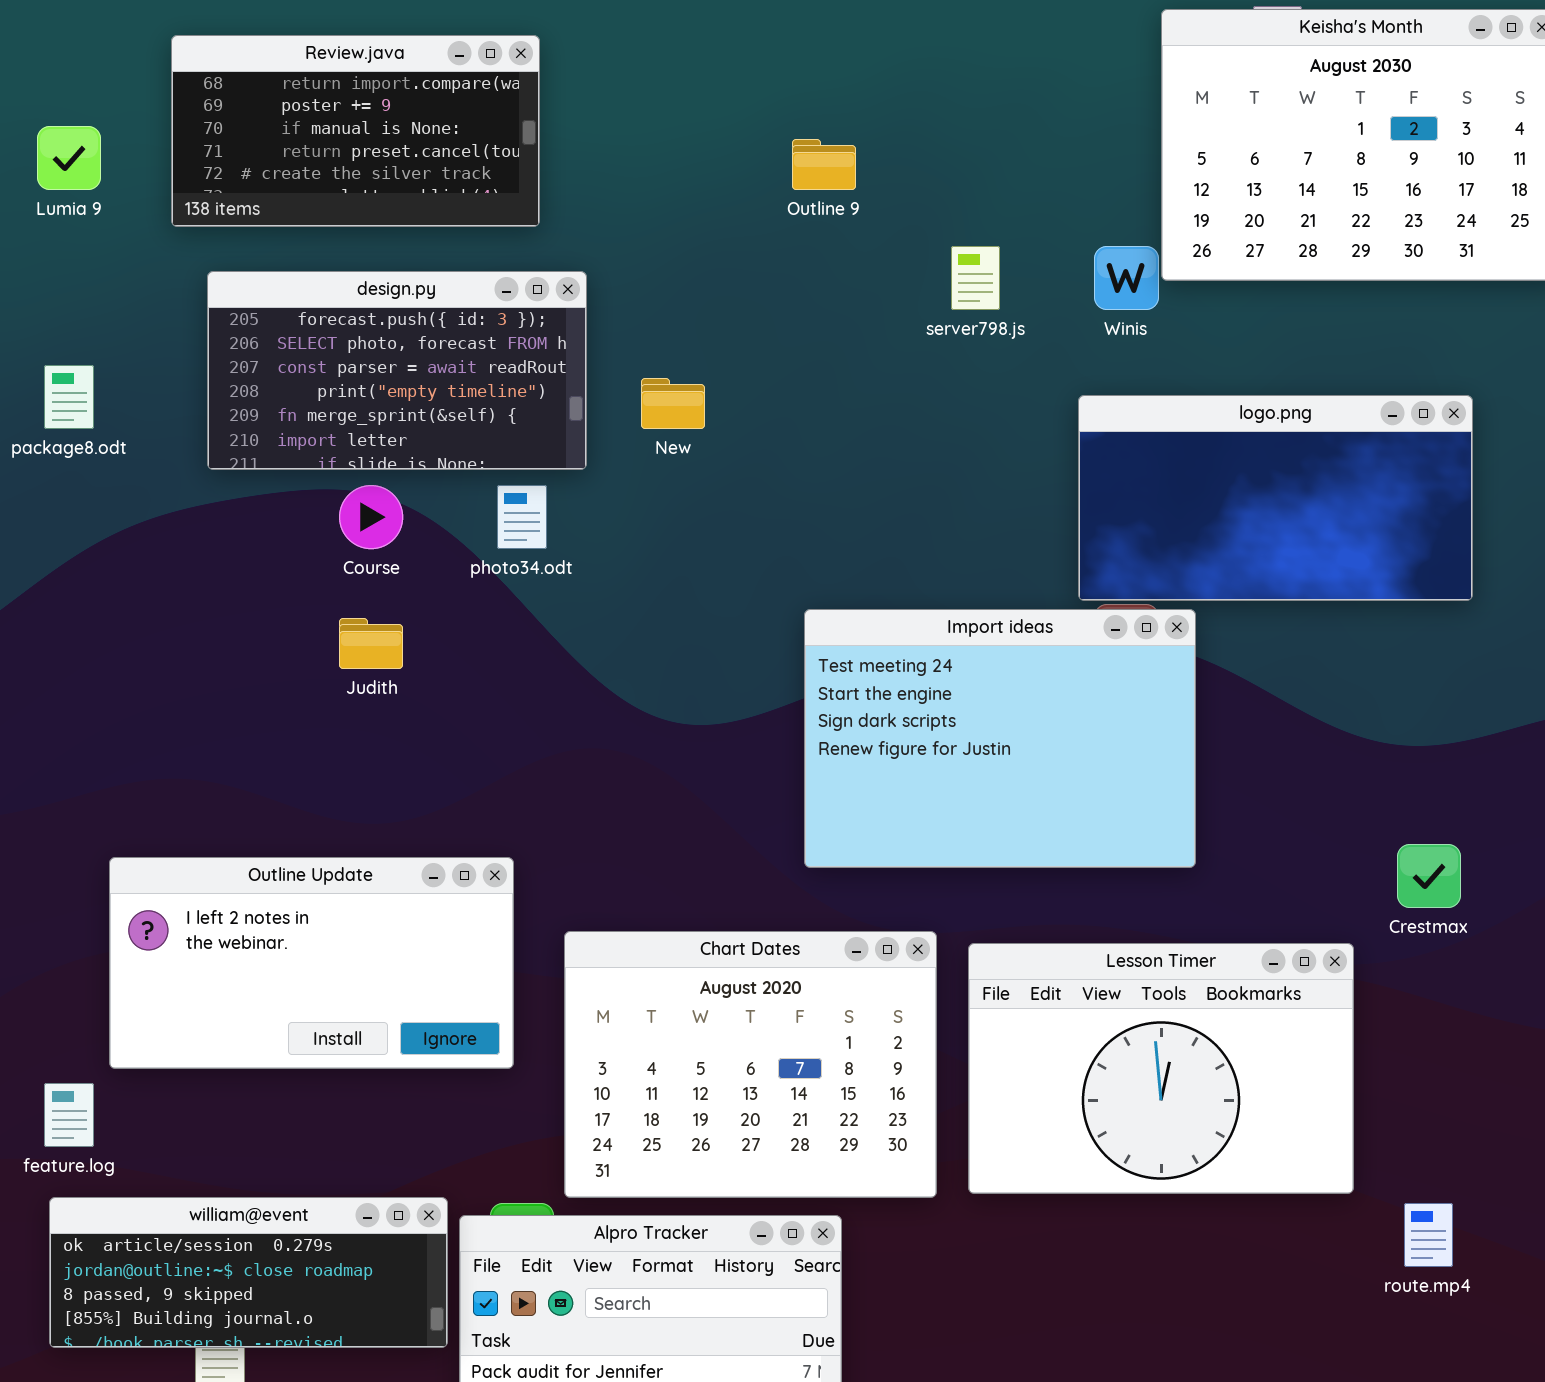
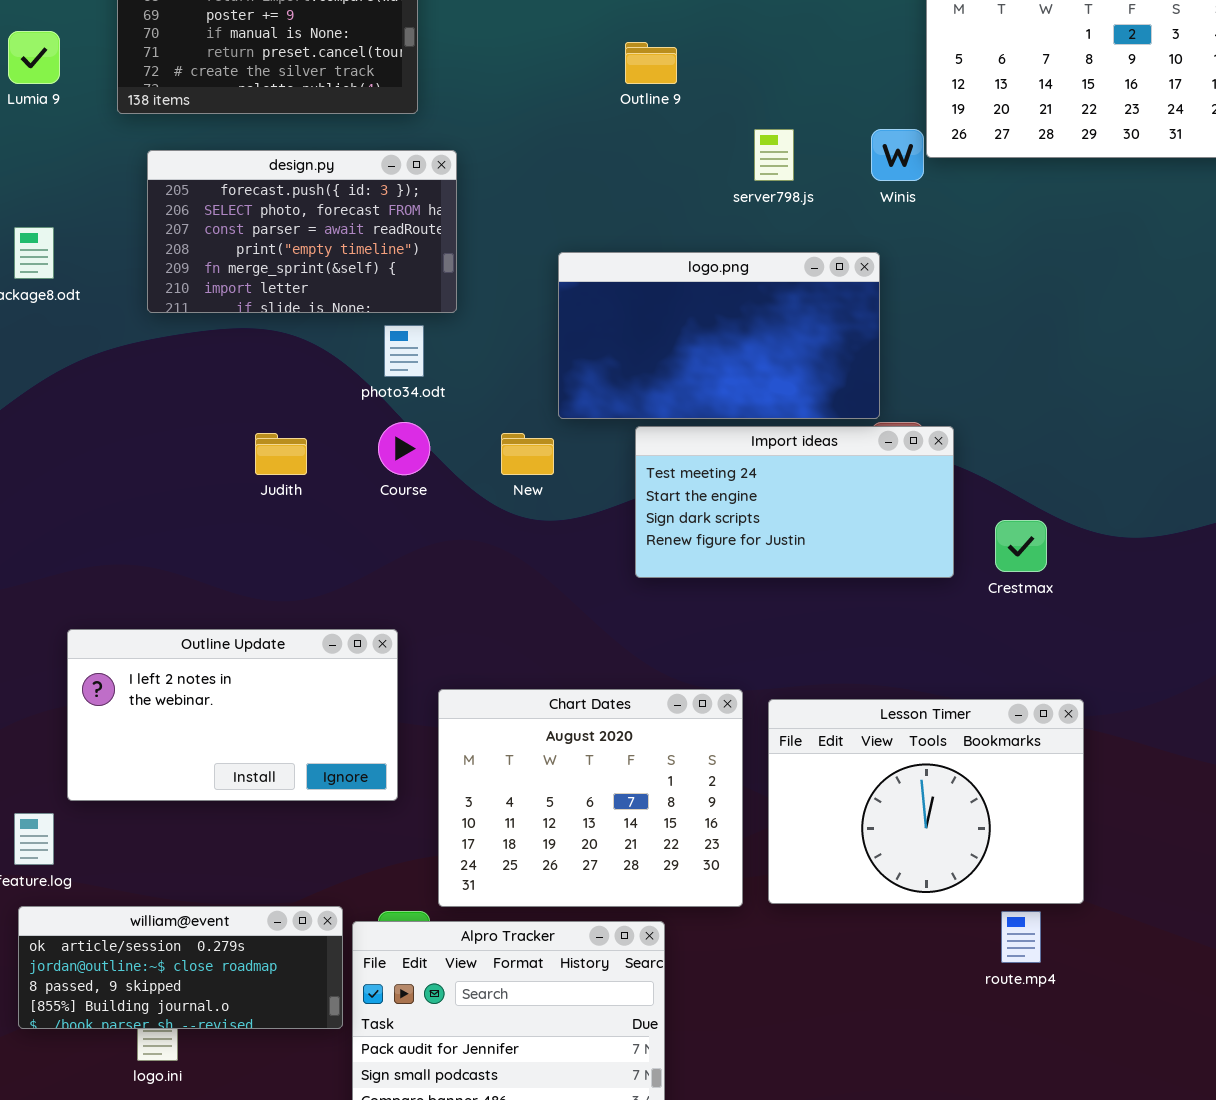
New: [641,378,705,429] -> [501,433,554,475], moved
logo.png: [1078,395,1473,601] -> [558,252,880,419], moved
Course: [339,485,403,549] -> [378,422,430,475], moved
Import ideas: [804,609,1196,868] -> [635,426,954,578], resized
Crestmax: [1397,844,1461,908] -> [995,520,1047,572], moved
route.mp4: [1404,1203,1453,1267] -> [1001,911,1041,963], moved

